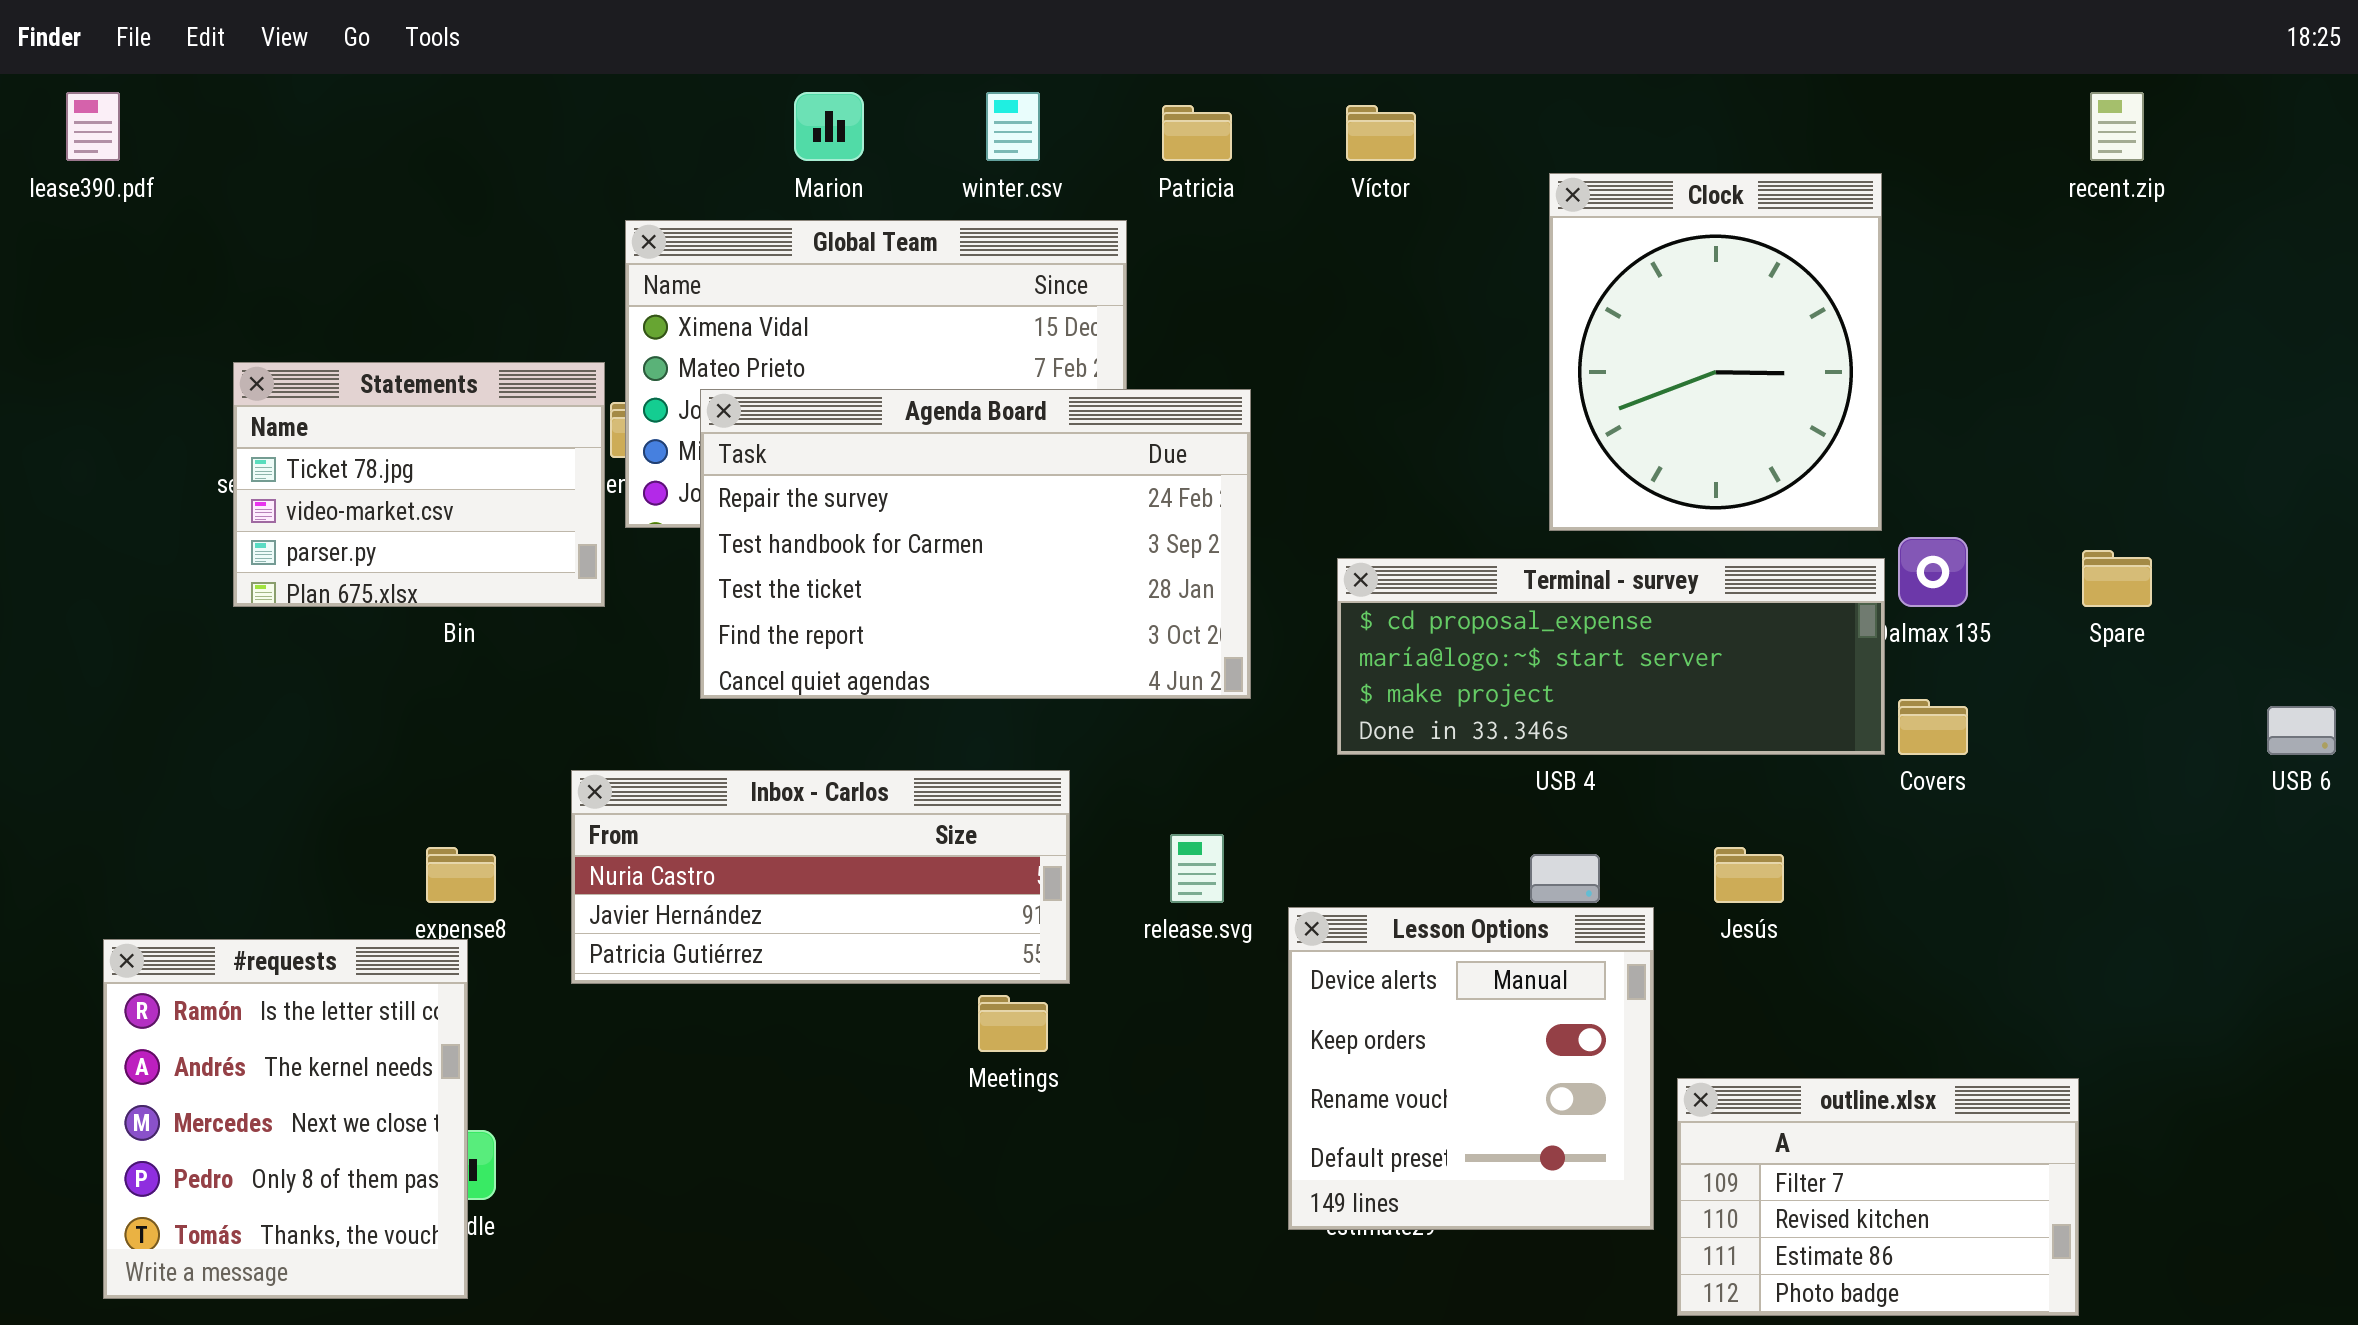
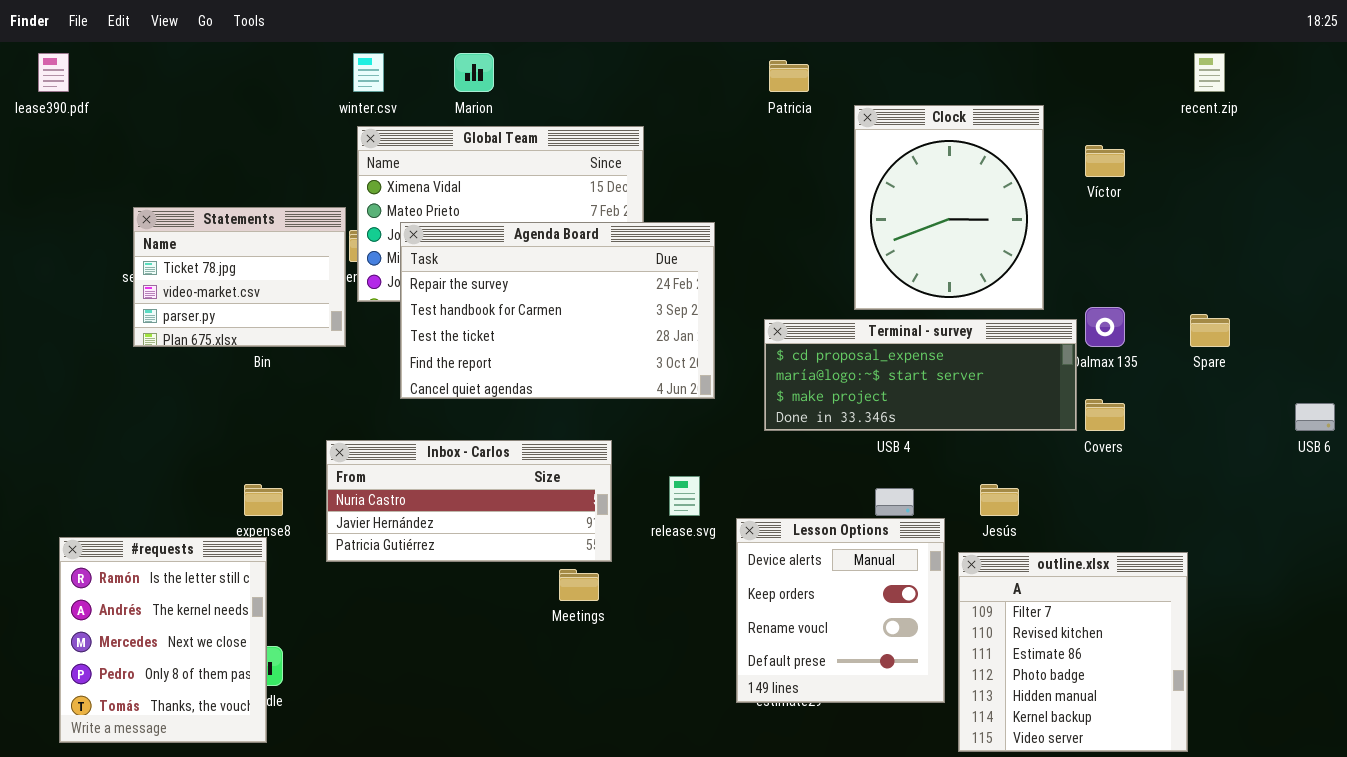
winter.csv: [986,92,1040,161] -> [353,53,384,92], moved
Patricia: [1162,105,1232,161] -> [769,60,809,92], moved
Víctor: [1346,105,1416,161] -> [1085,145,1125,177], moved
Clock: [1549,173,1882,531] -> [854,105,1044,310], moved
outline.xlsx: [1677,1078,2079,1316] -> [958,552,1188,752], resized

